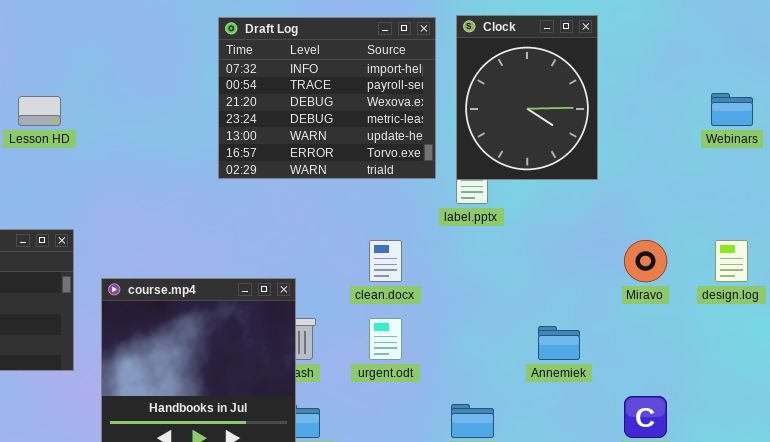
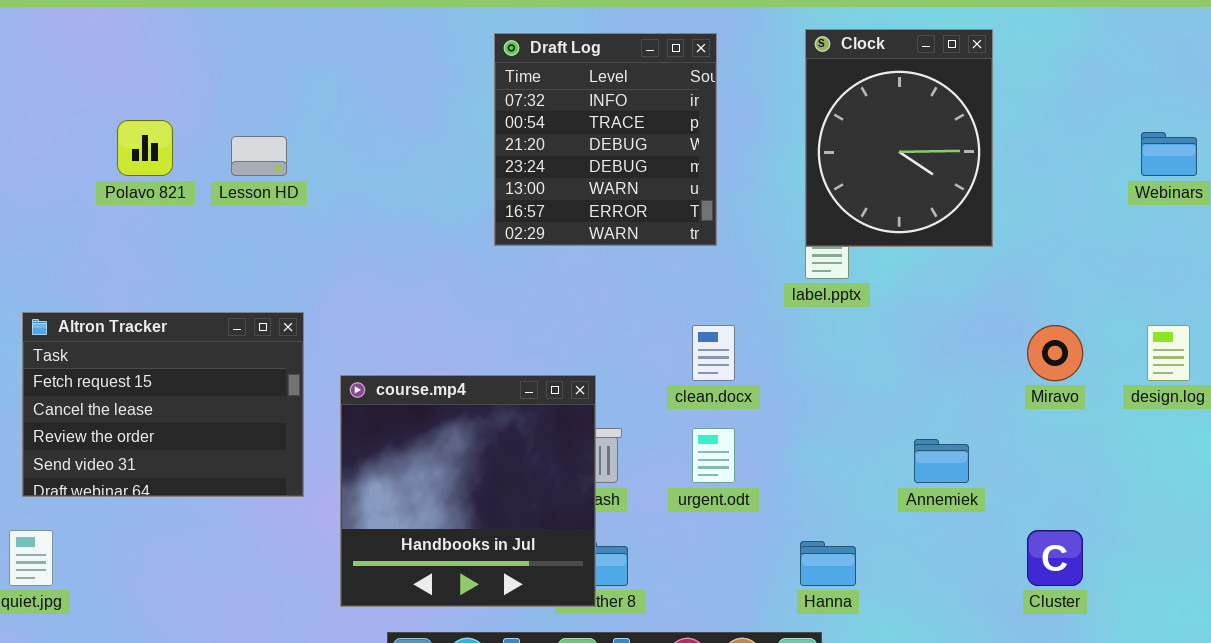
Draft Log: [218,17,436,179] -> [494,33,717,246], resized

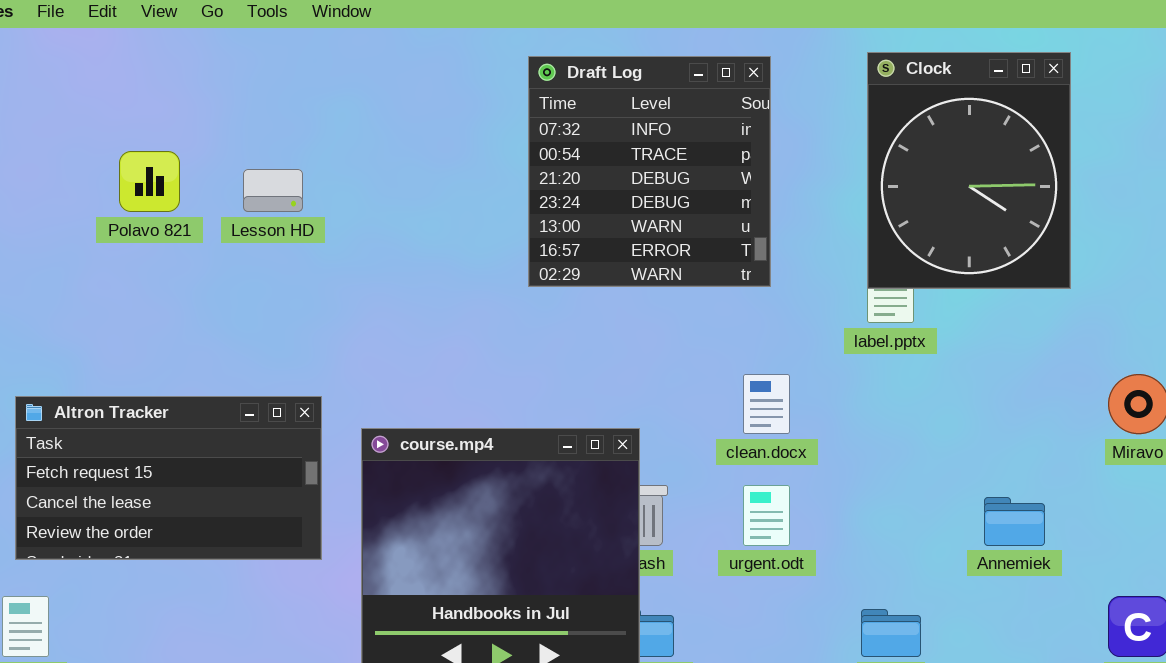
Altron Tracker: [22,312,304,497] -> [15,396,322,560], resized

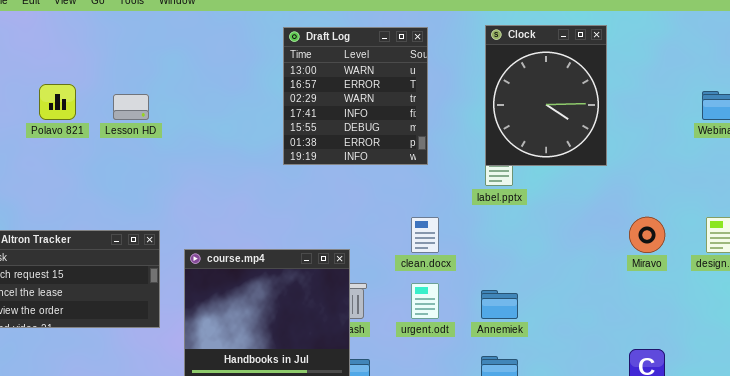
Draft Log: [528,56,771,287] -> [283,27,428,165], scrolled down 4 rows
Annemiek: [984,497,1045,546] -> [481,290,518,319], moved

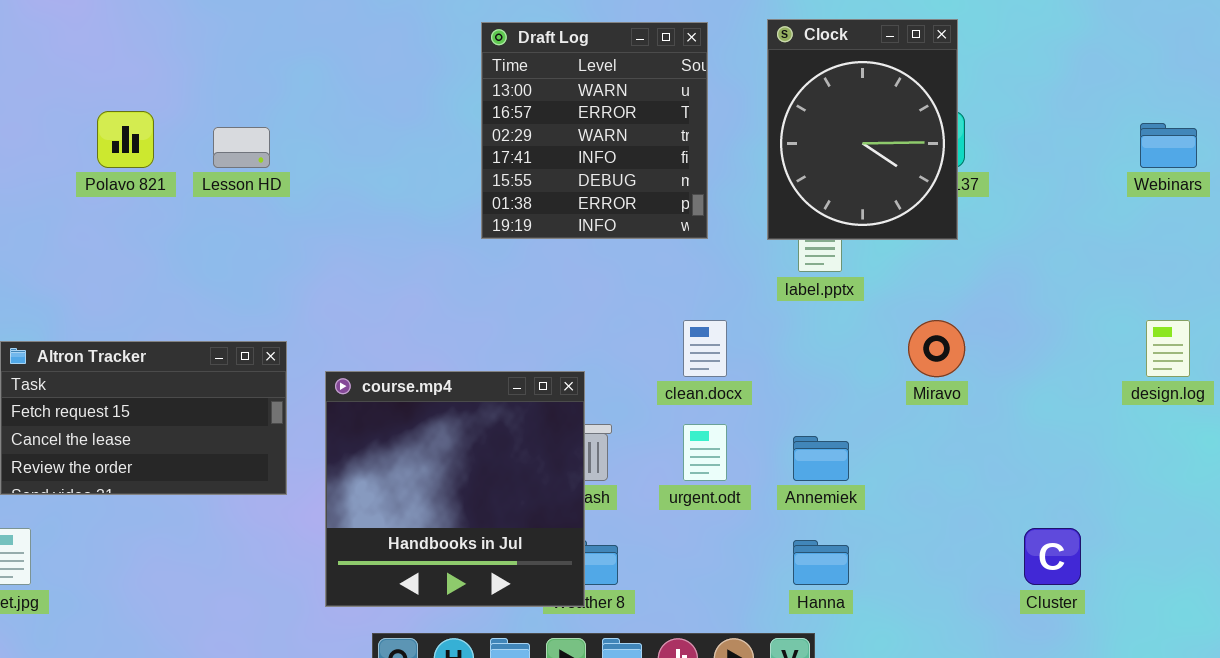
Clock: [485,25,607,166] -> [767,19,958,240], moved
Miravo: [629,217,665,253] -> [908,320,965,377], moved

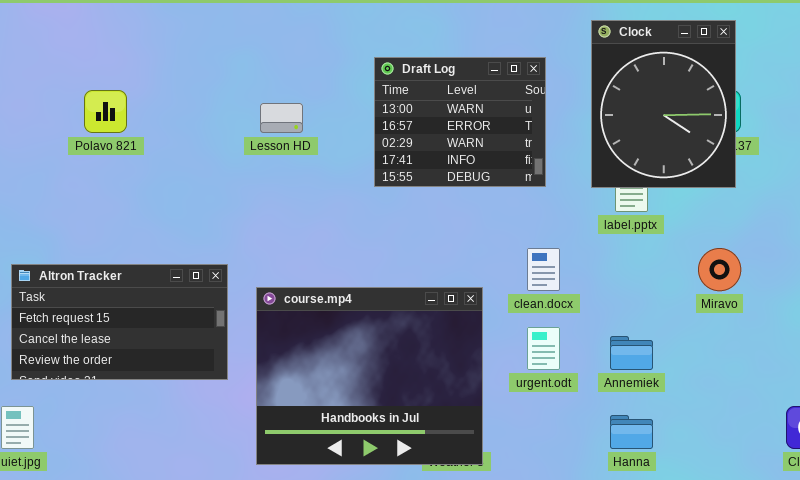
Draft Log: [481,22,708,239] -> [374,57,546,187], resized
Lesson HD: [213,127,270,168] -> [260,103,303,133], moved
course.mp4: [325,371,585,607] -> [256,287,483,465], resized

